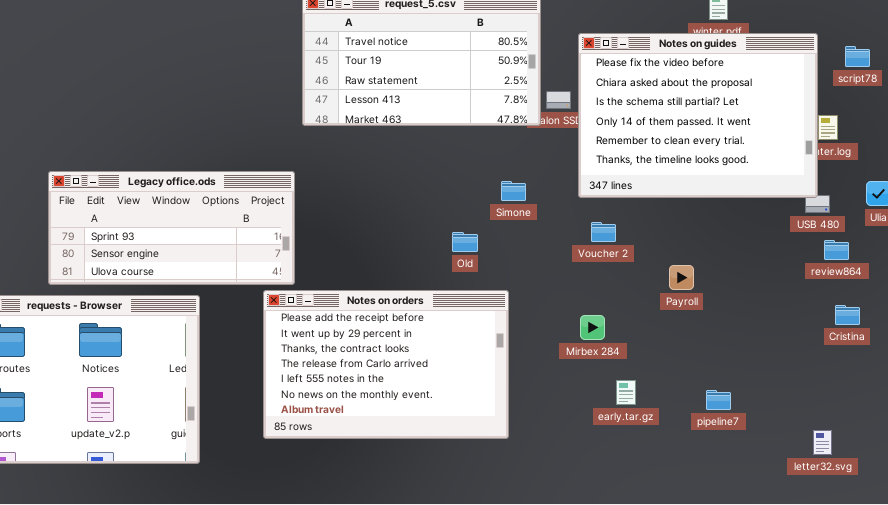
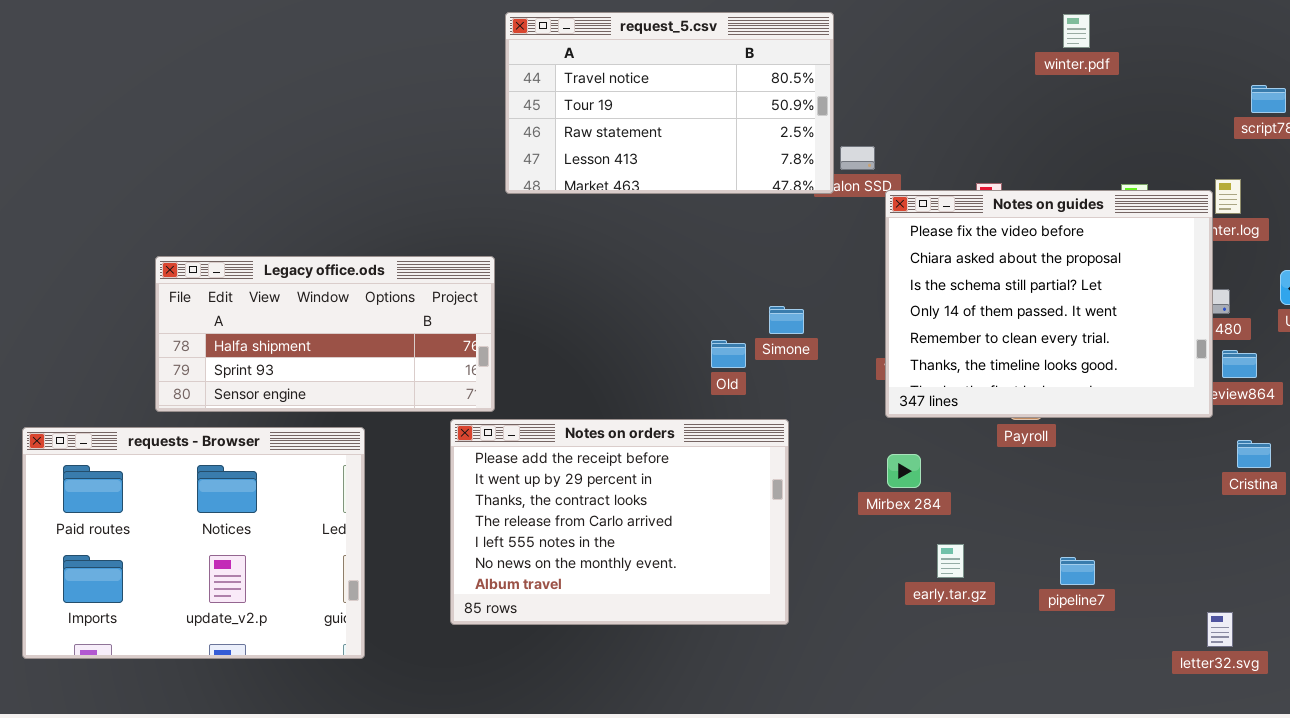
Notes on guides: [578,33,818,198] -> [885,190,1213,418], moved
Legacy office.ods: [48,171,295,285] -> [155,256,495,412], scrolled up 1 row
Simone: [501,181,526,201] -> [769,306,804,334], moved

